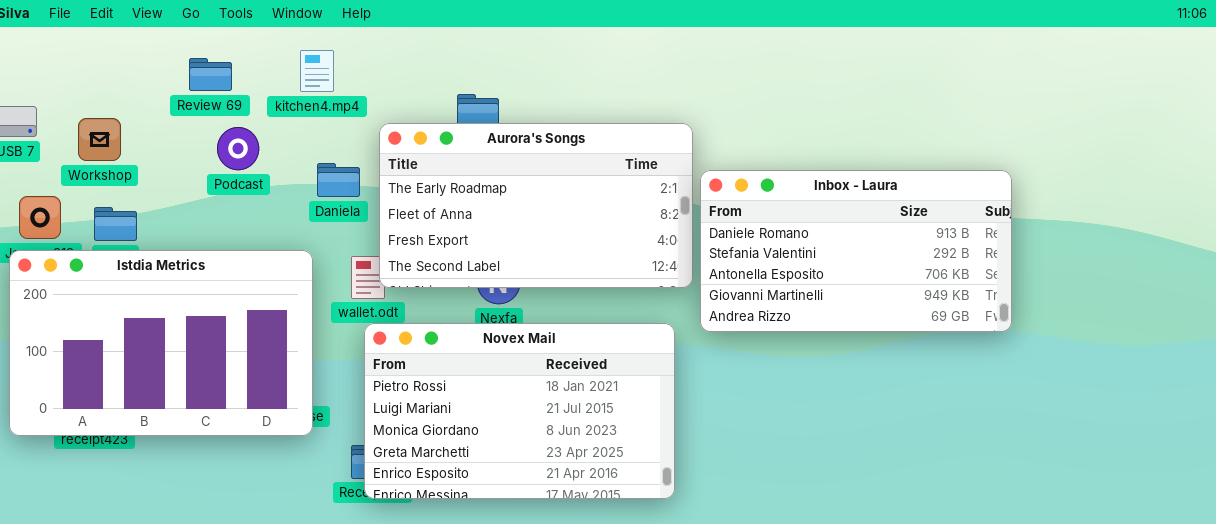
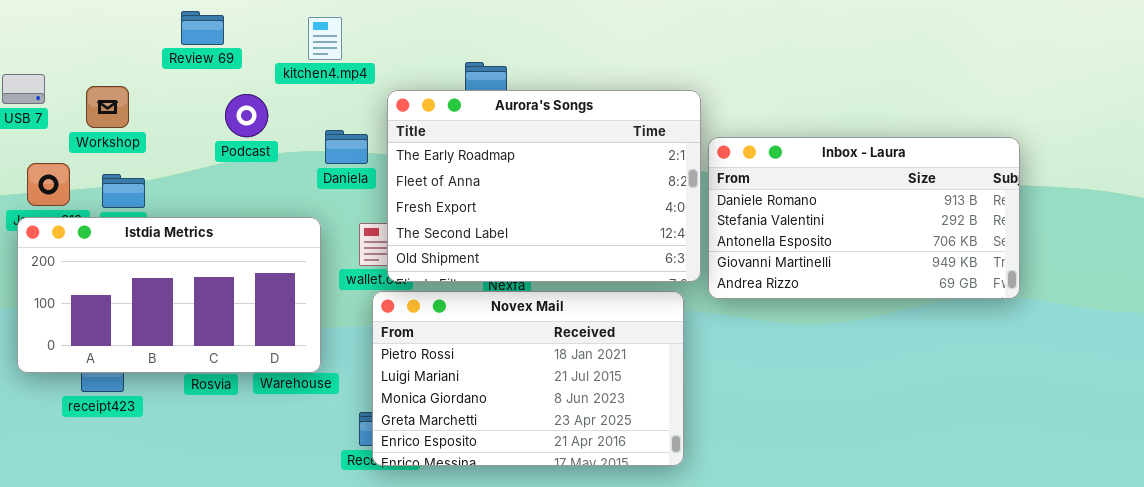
Review 69: [189,58,232,91] -> [181,11,224,45], moved
Aurora's Songs: [379,123,693,288] -> [387,90,701,282], resized
Istdia Metrics: [9,250,313,436] -> [17,217,321,373], resized

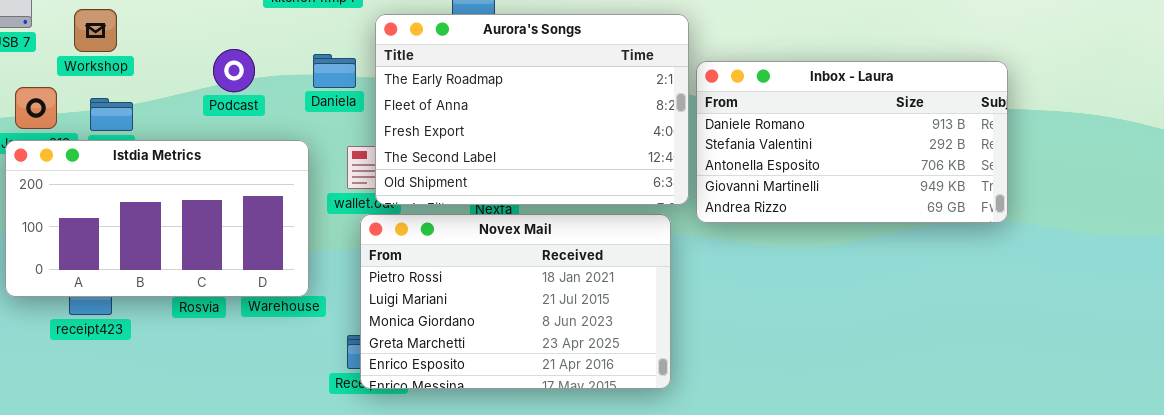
Podcast: [225,94,268,137] -> [213,49,255,92], moved

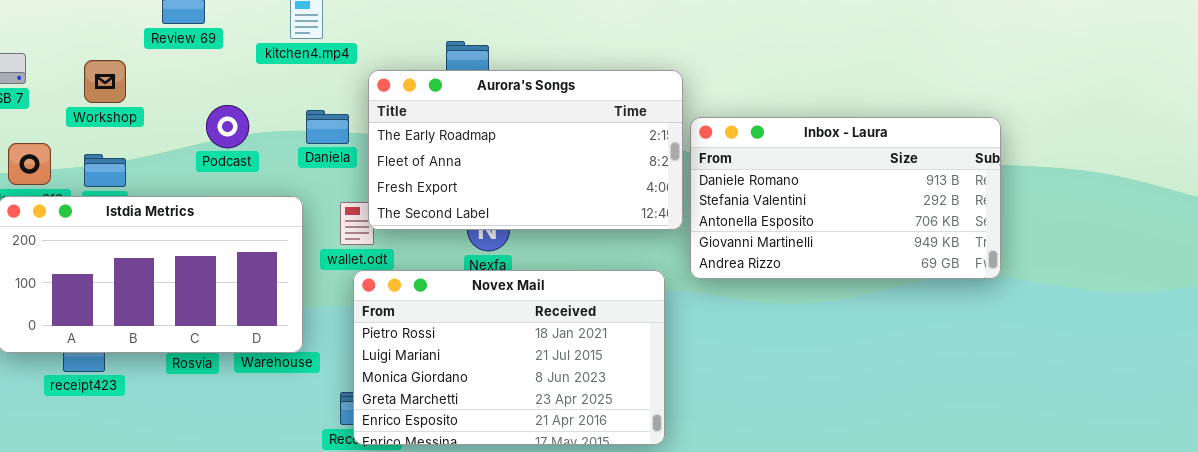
Workshop: [74,9,117,52] -> [84,60,126,103], moved
Aurora's Songs: [375,14,689,205] -> [368,70,683,230], resized

